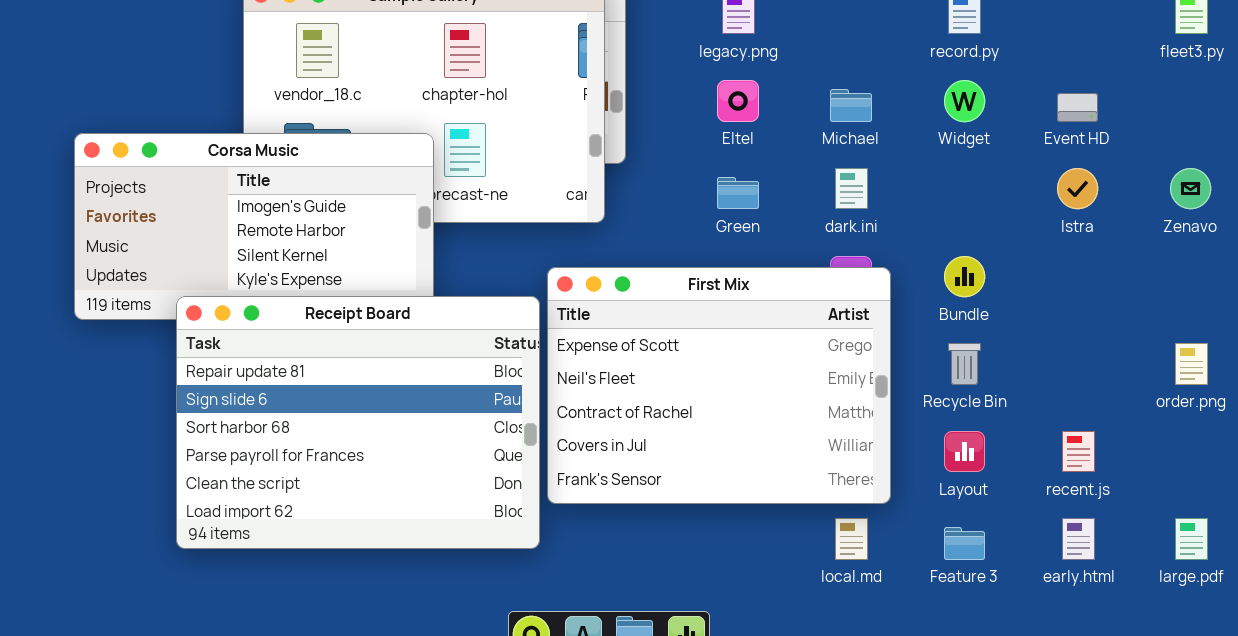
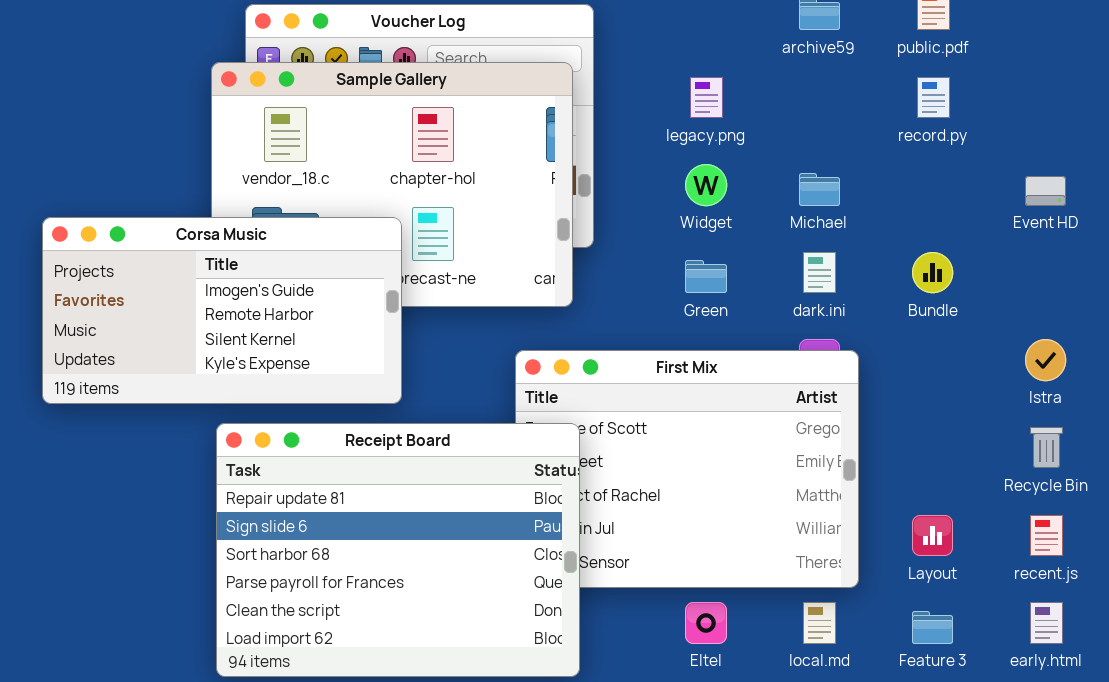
Eltel: [717,80,759,122] -> [685,602,727,644], moved
Widget: [944,80,985,122] -> [685,164,727,206], moved
Istra: [1057,168,1098,209] -> [1025,339,1066,381], moved
Bundle: [944,256,985,297] -> [912,252,953,293], moved
Receipt Board: [176,296,540,549] -> [216,423,580,677], moved
Recycle Bin: [948,343,981,385] -> [1030,427,1063,468], moved

